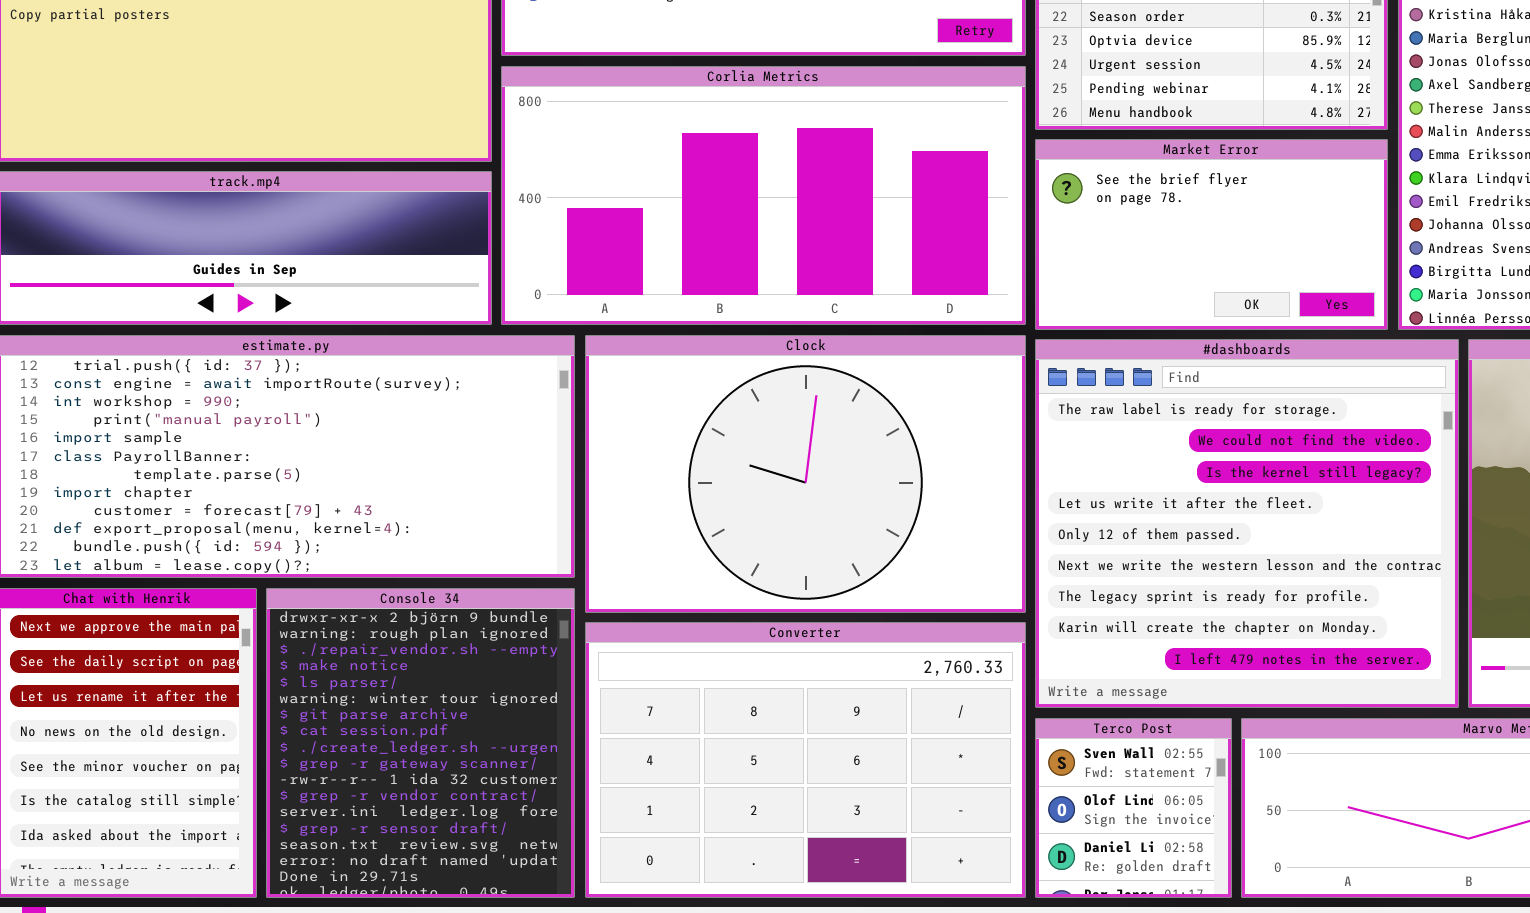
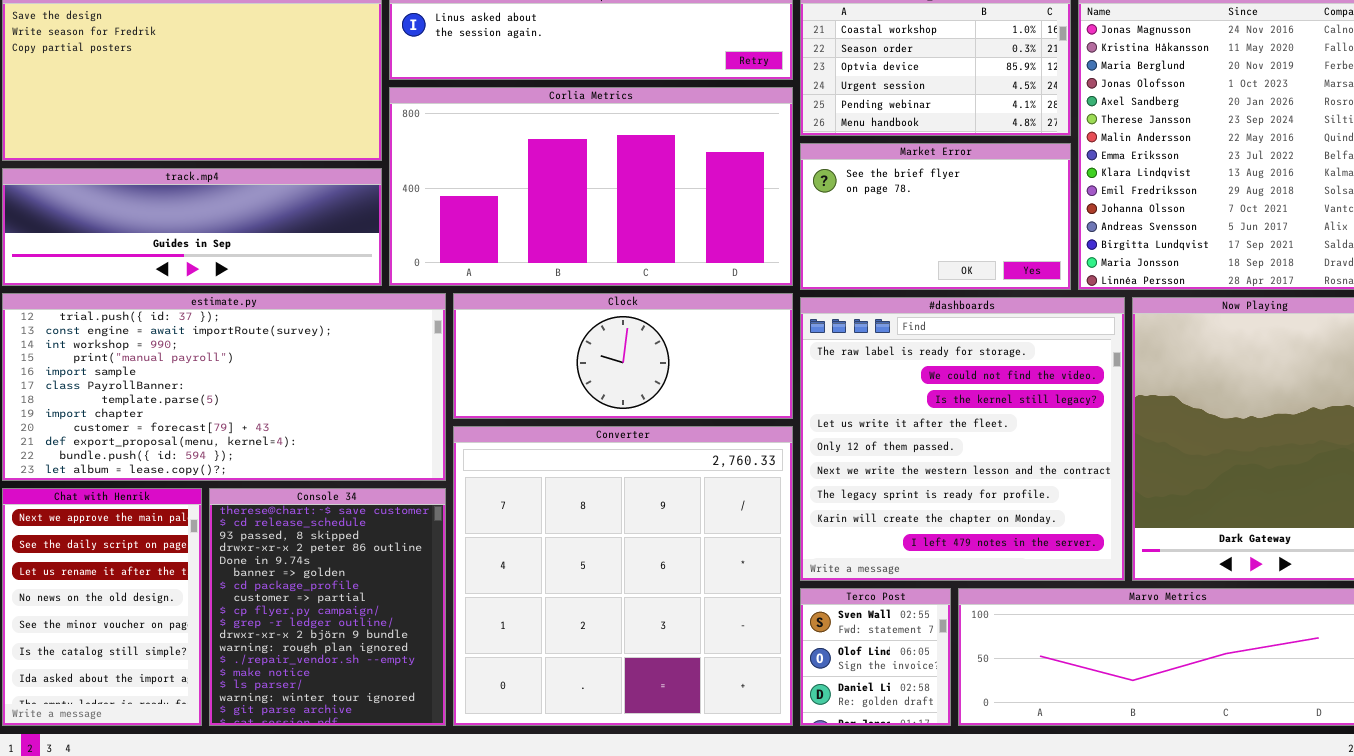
Clock: [585,335,1026,613] -> [453,293,793,419], resized
Console 34: [266,588,575,898] -> [209,488,446,726], scrolled up 10 rows
Converter: [585,622,1026,898] -> [453,426,793,726], resized

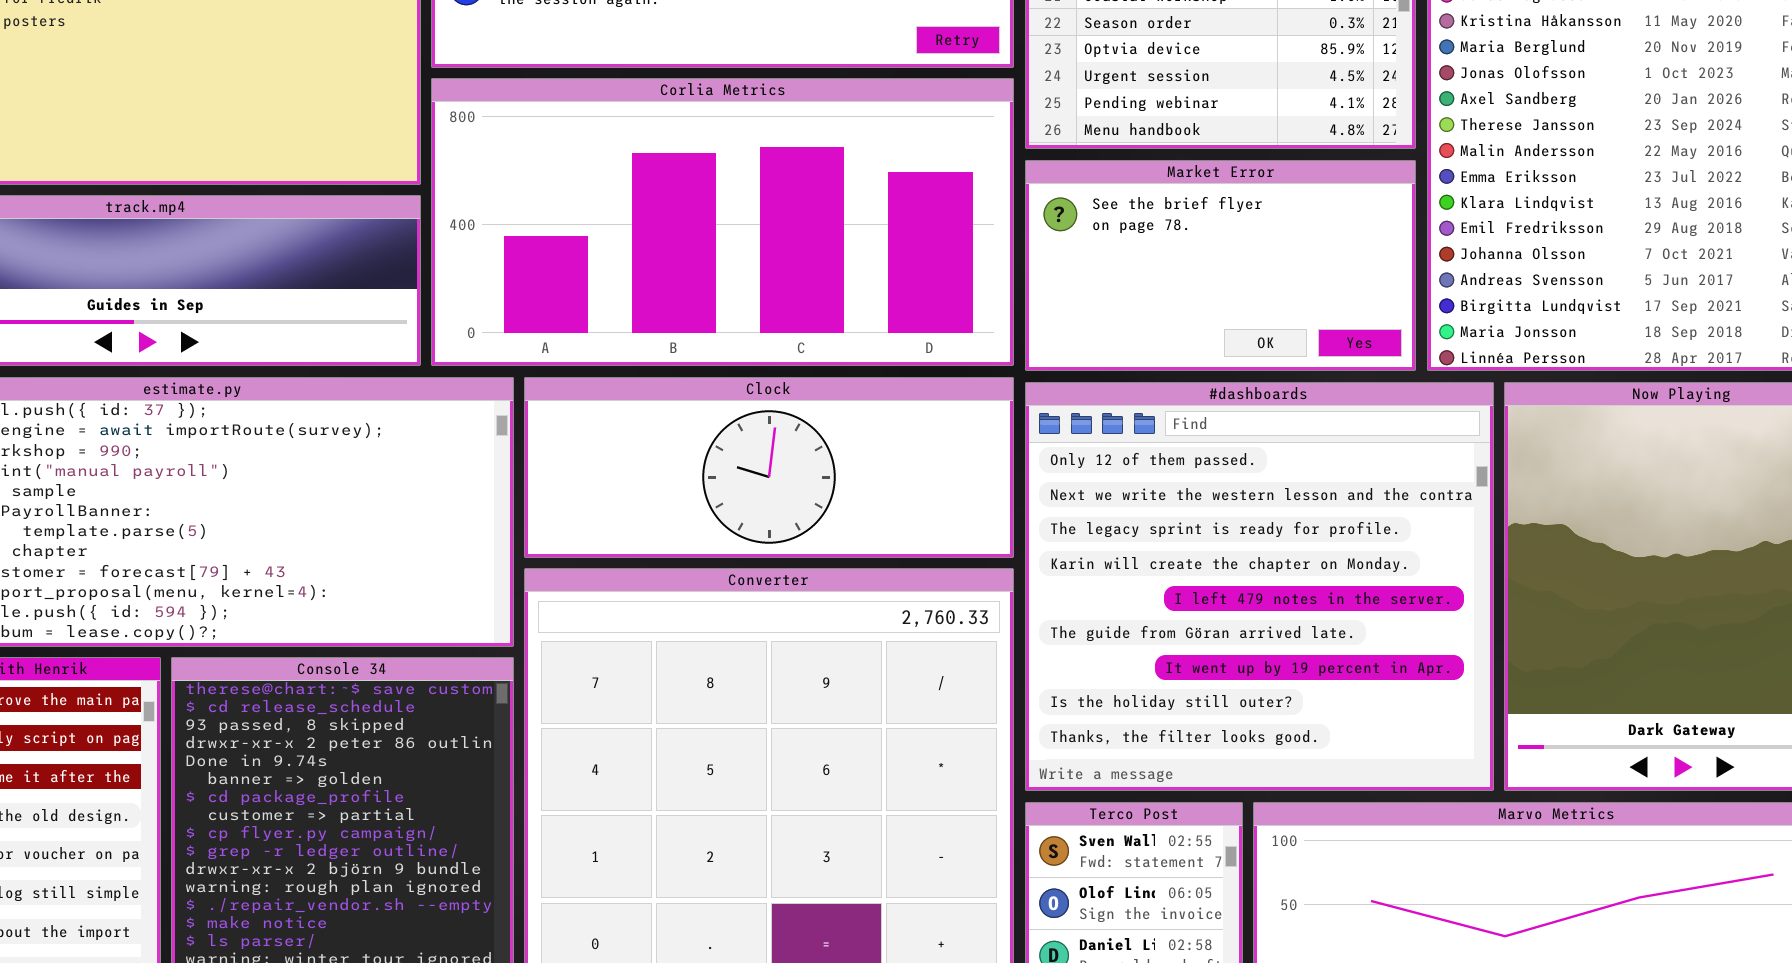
#dashboards: [800,297,1125,581] -> [1025,382,1494,791], scrolled down 4 rows

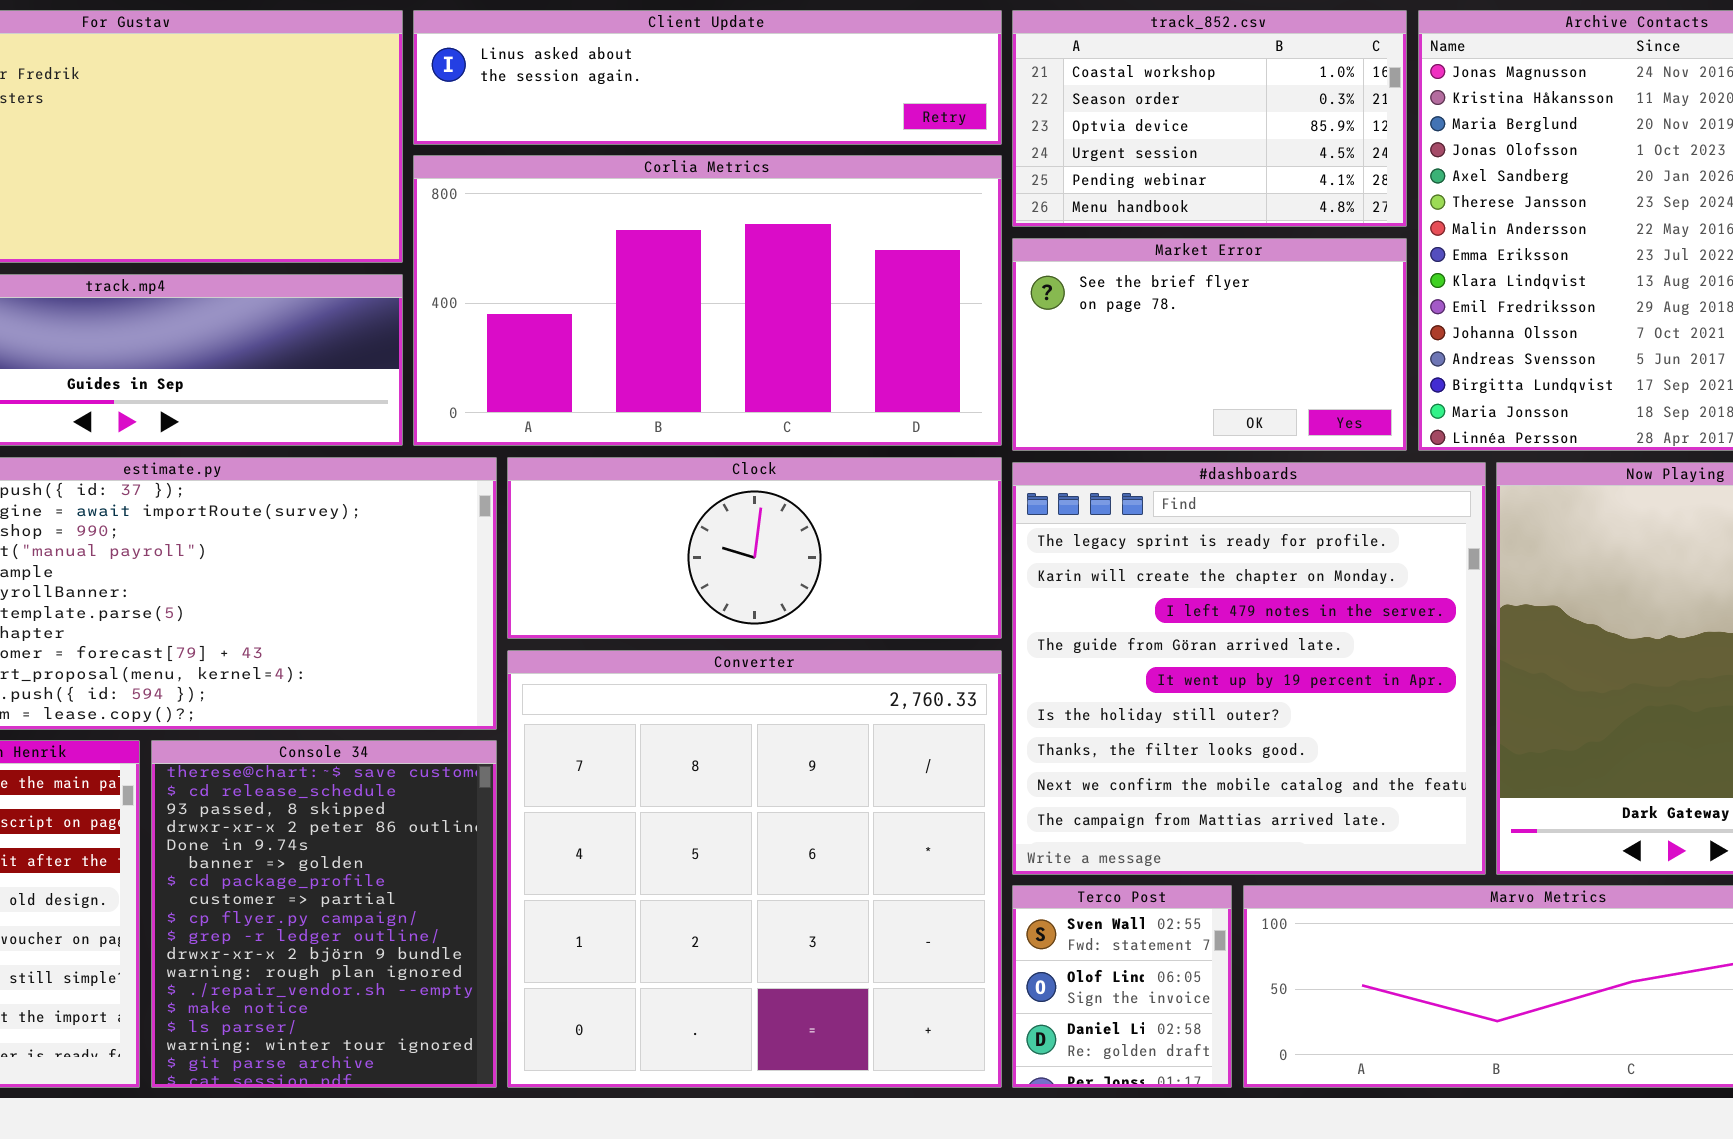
#dashboards: [1025,382,1494,791] -> [1012,462,1486,875], scrolled down 2 rows

